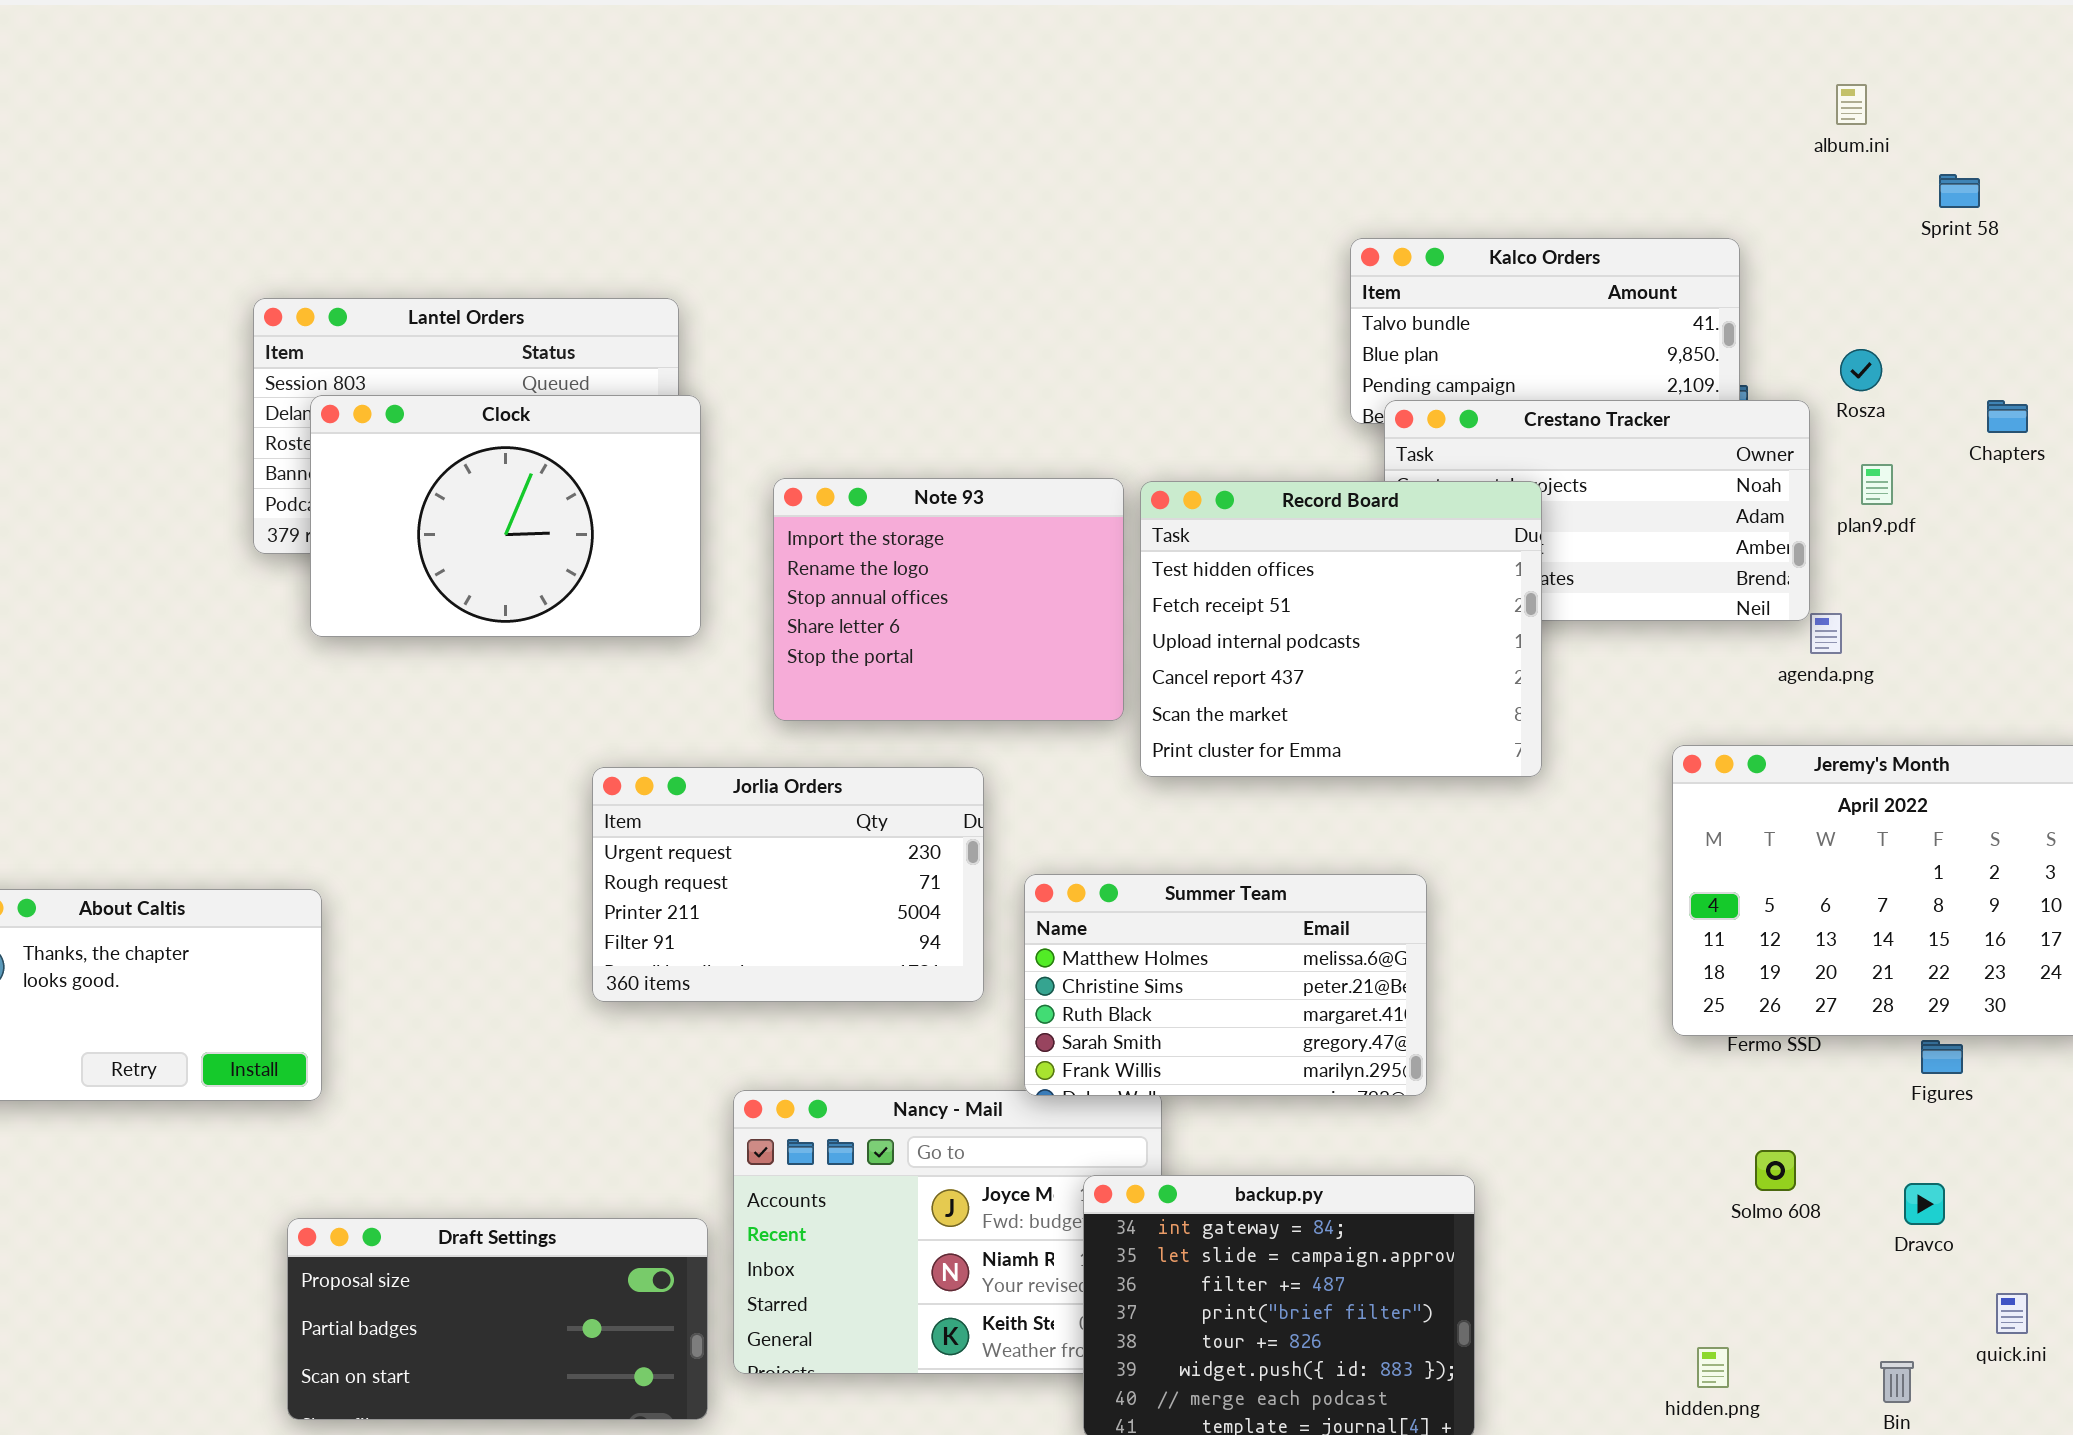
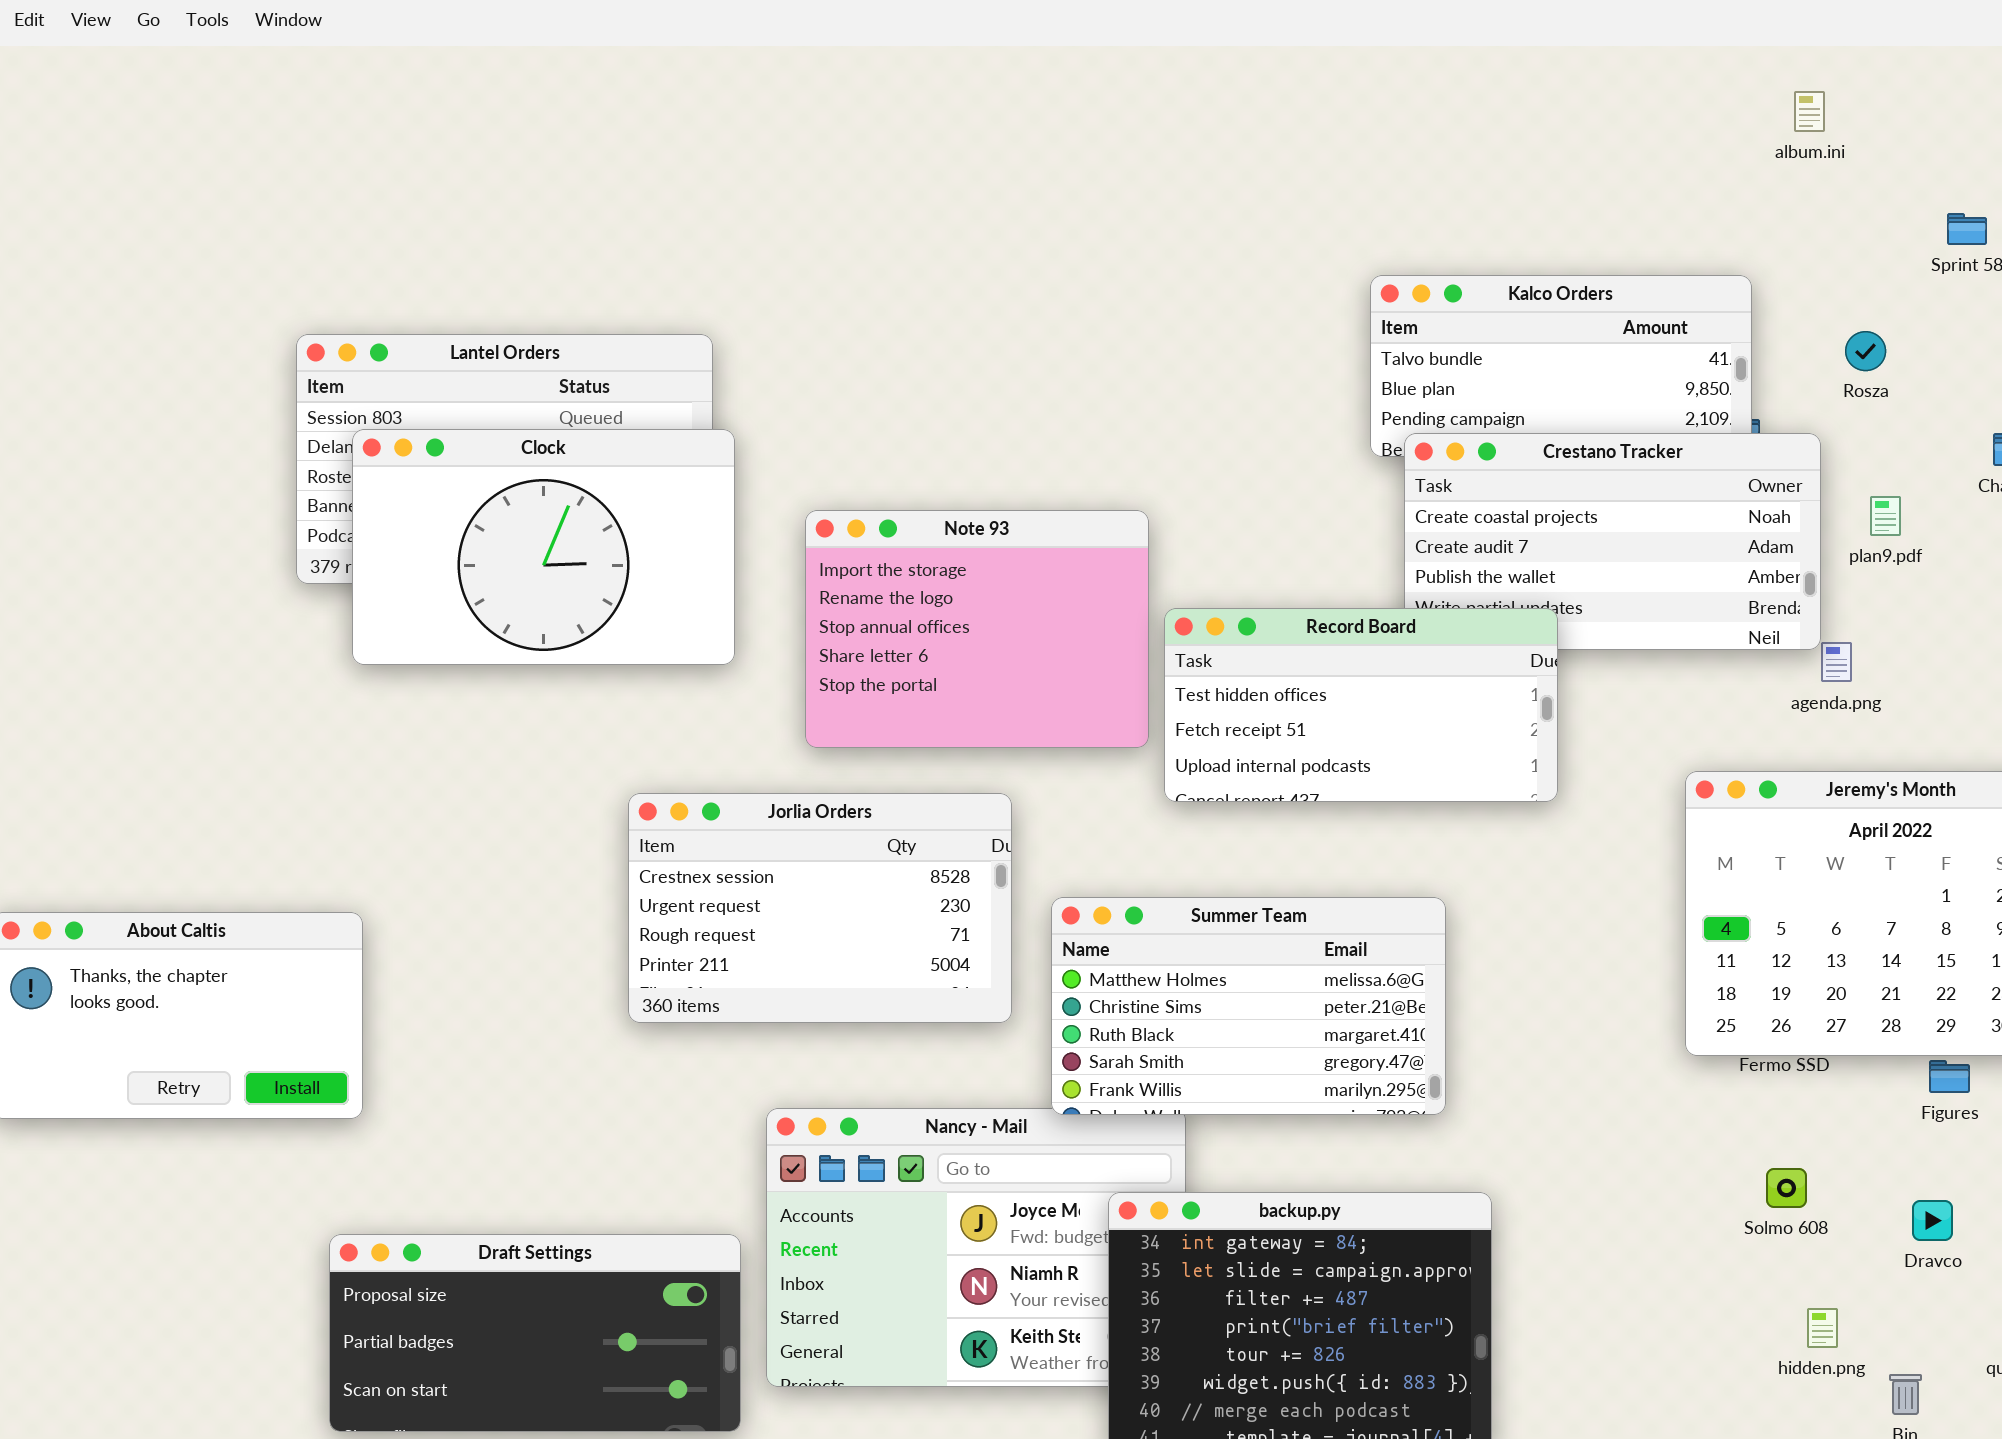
album.ini: [1836,84,1867,125] -> [1794,91,1825,132], moved
Rosza: [1840,349,1882,391] -> [1845,331,1886,371], moved
Record Board: [1140,481,1542,777] -> [1164,608,1558,802], resized
Jorlia Orders: [592,767,984,1002] -> [628,793,1012,1023], scrolled up 1 row
hidden.png: [1697,1347,1729,1388] -> [1807,1308,1838,1348], moved

